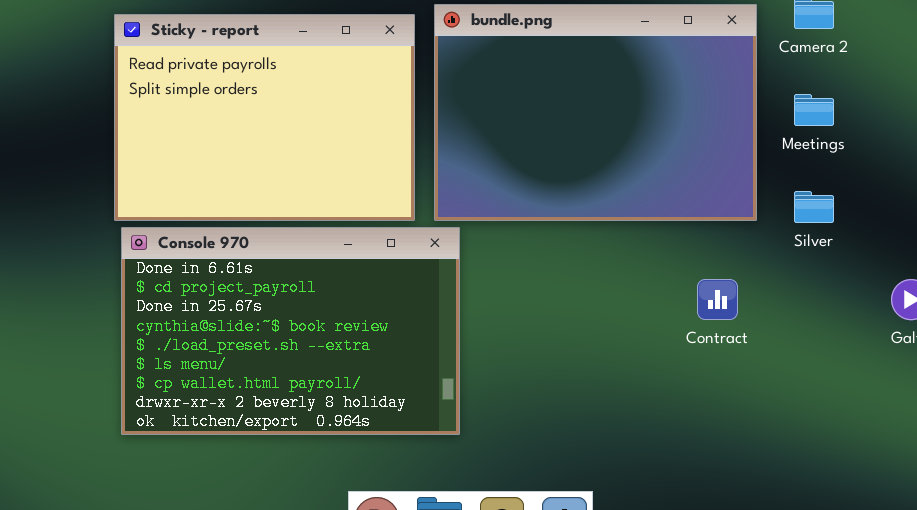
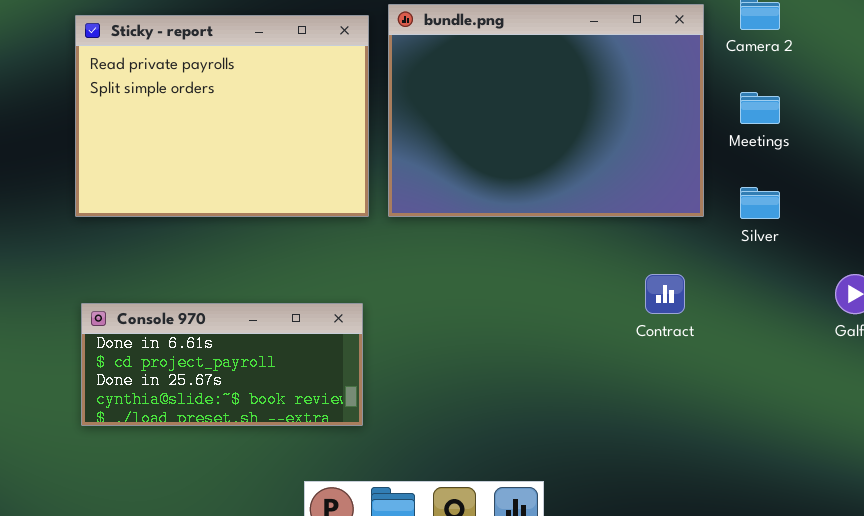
Console 970: [121,227,460,435] -> [81,303,363,426], resized

